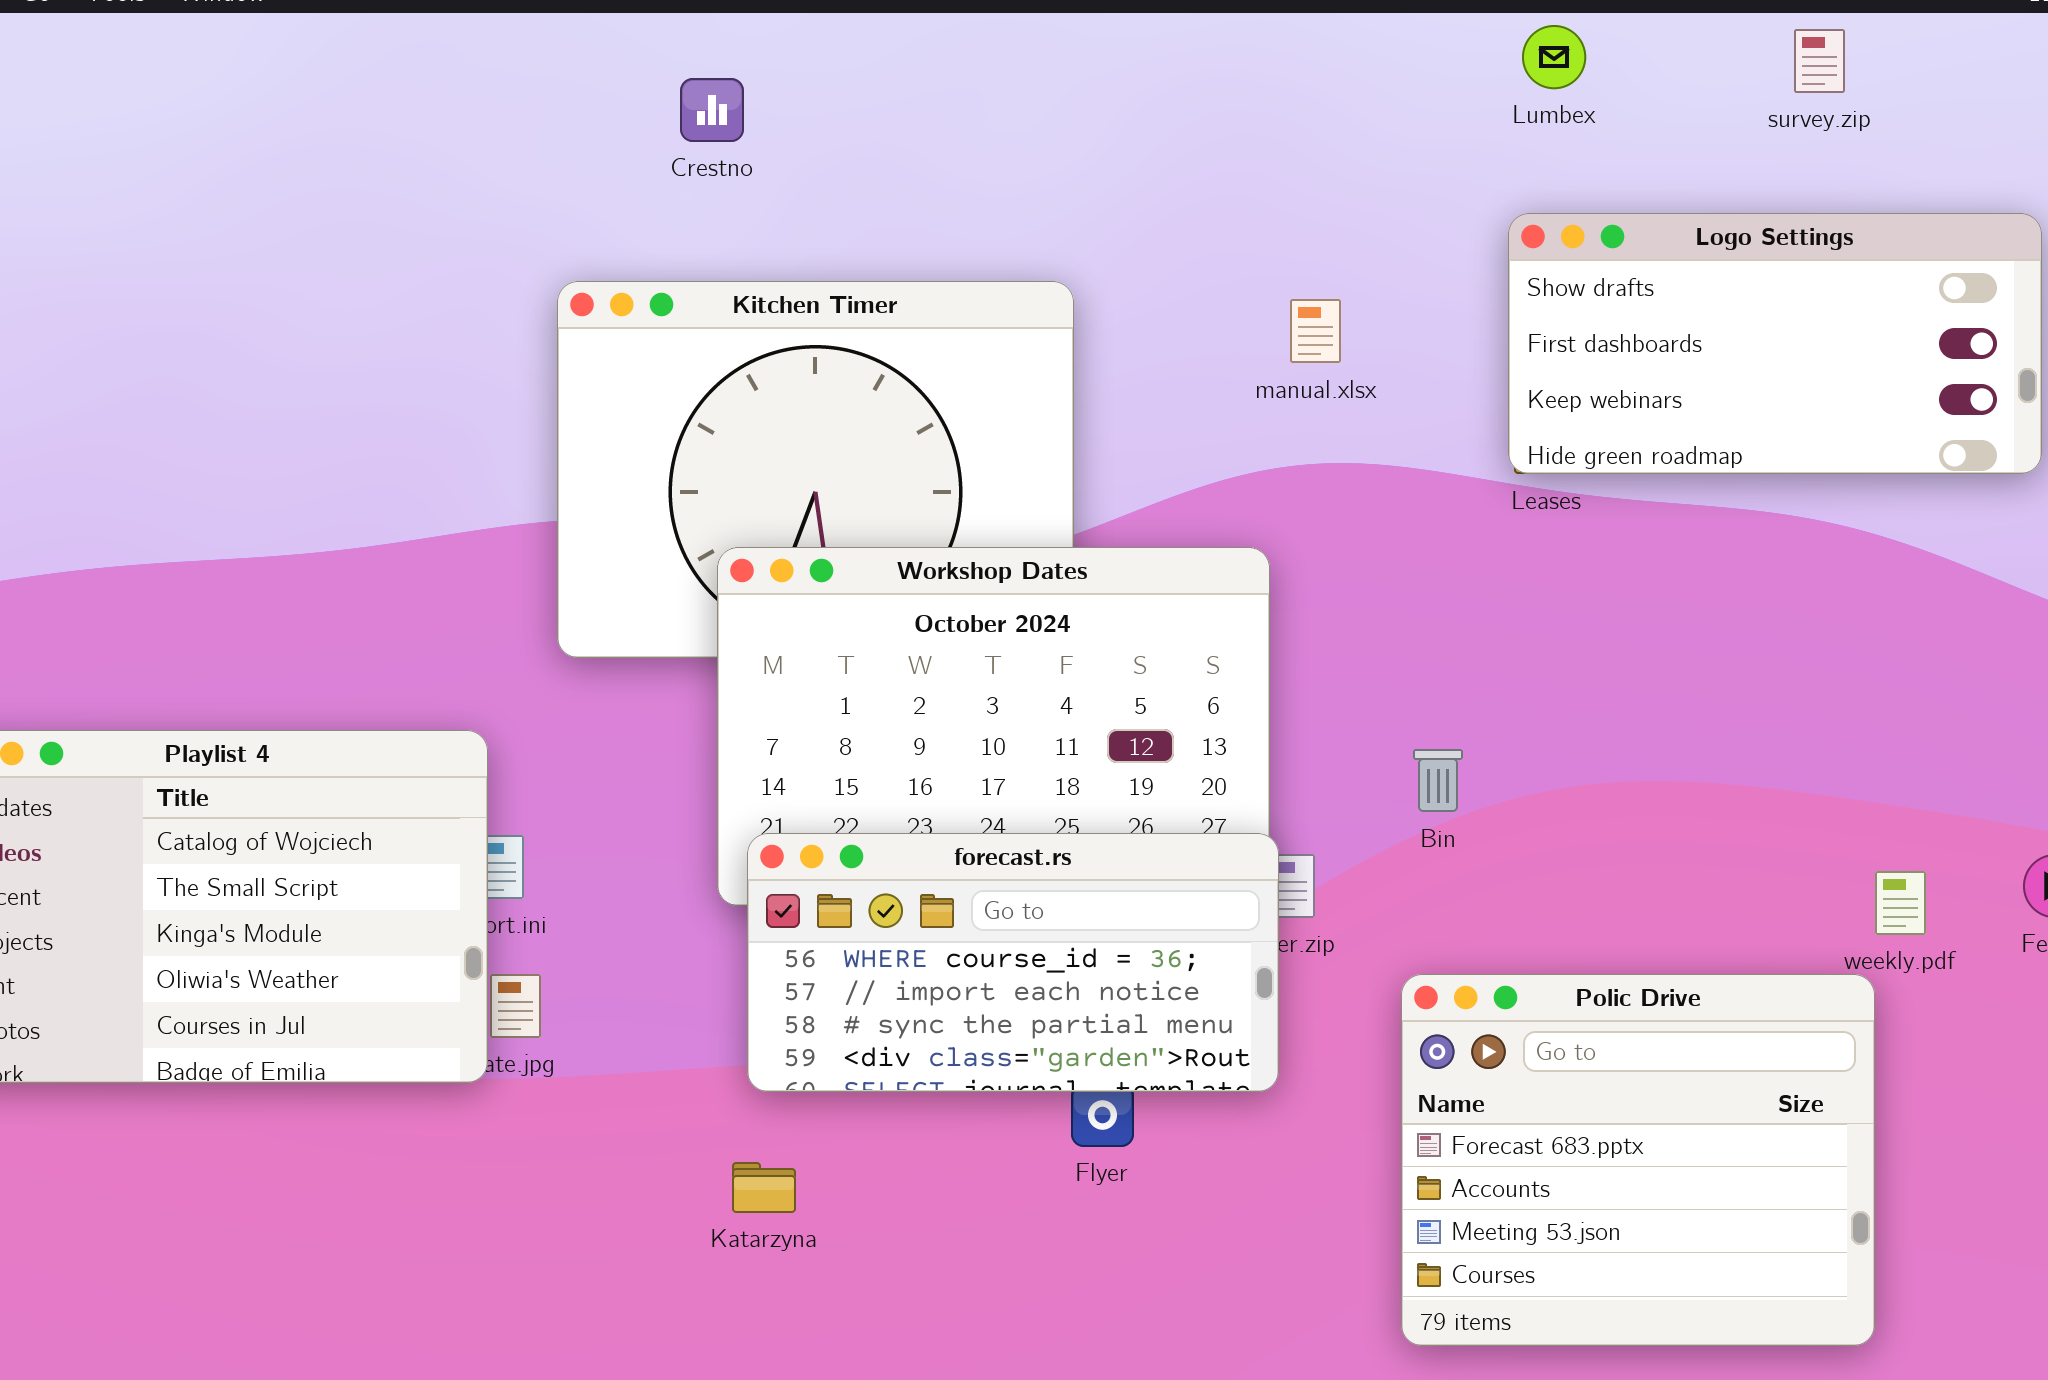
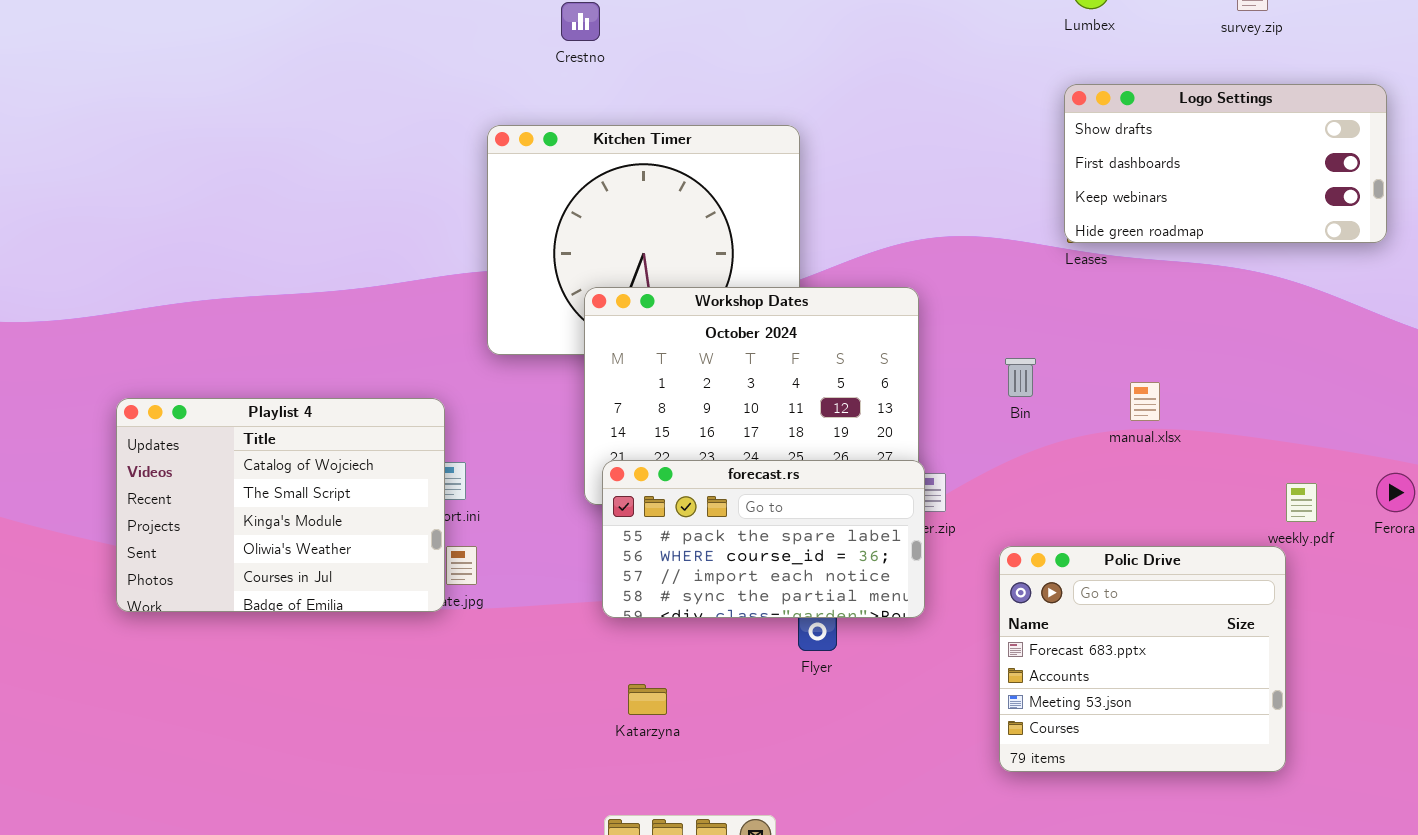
manual.xlsx: [1290,299,1341,363] -> [1130,382,1160,421], moved
Bin: [1413,749,1463,812] -> [1005,358,1036,397], moved
forecast.rs: [747,833,1279,1092] -> [602,460,925,618], scrolled up 1 row
Katarzyna: [732,1162,796,1213] -> [628,684,667,715], moved

